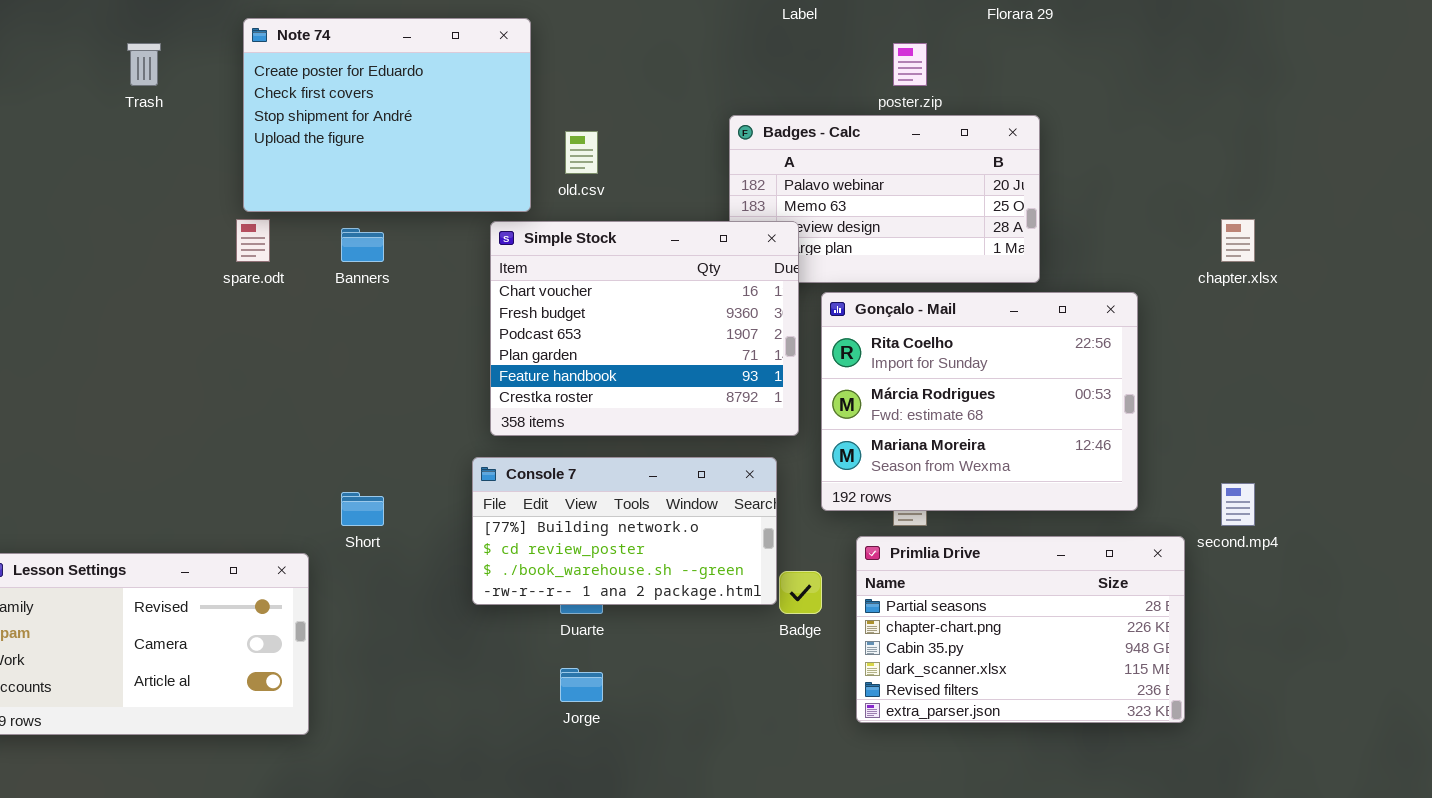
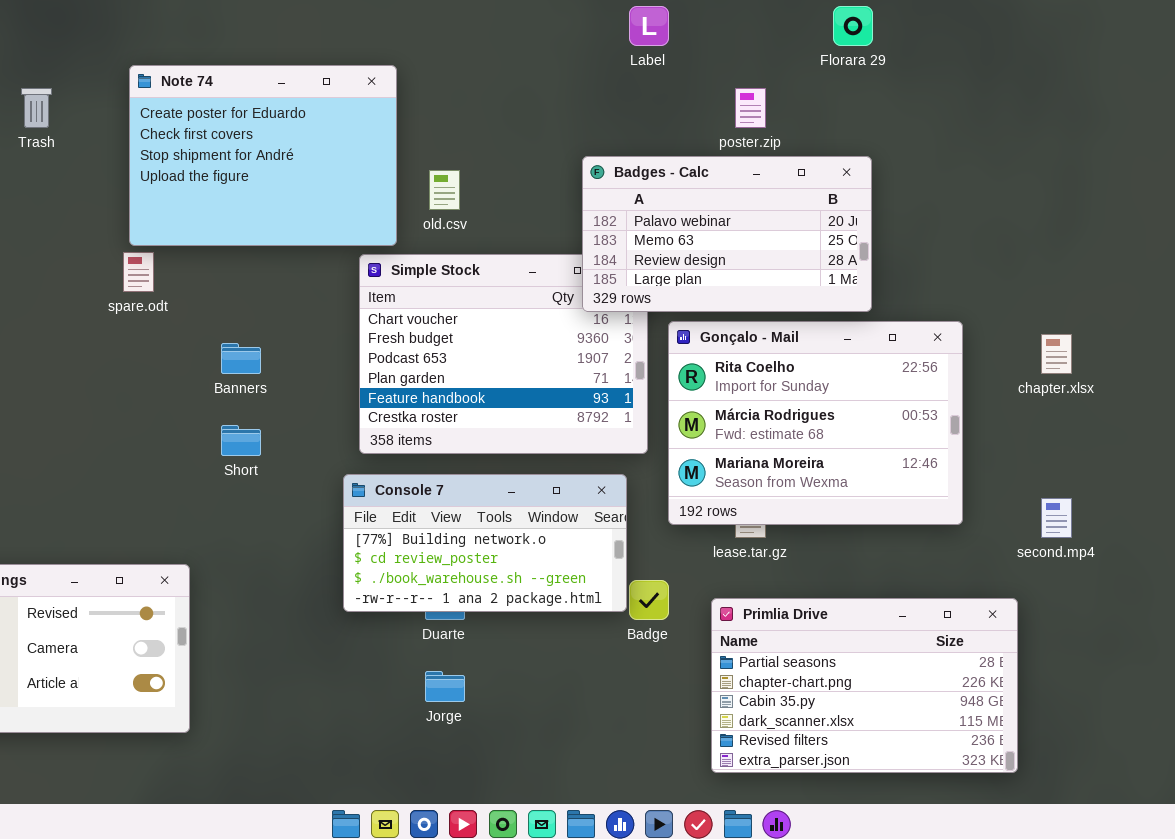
Badges - Calc: [729,115,1040,283] -> [582,156,872,312], raised
chapter.xlsx: [1221,219,1255,262] -> [1041,334,1072,374], moved
Banners: [341,228,384,262] -> [221,343,261,374], moved
Short: [341,492,384,526] -> [221,425,261,456], moved
Primlia Drive: [856,536,1185,723] -> [711,598,1018,773], moved

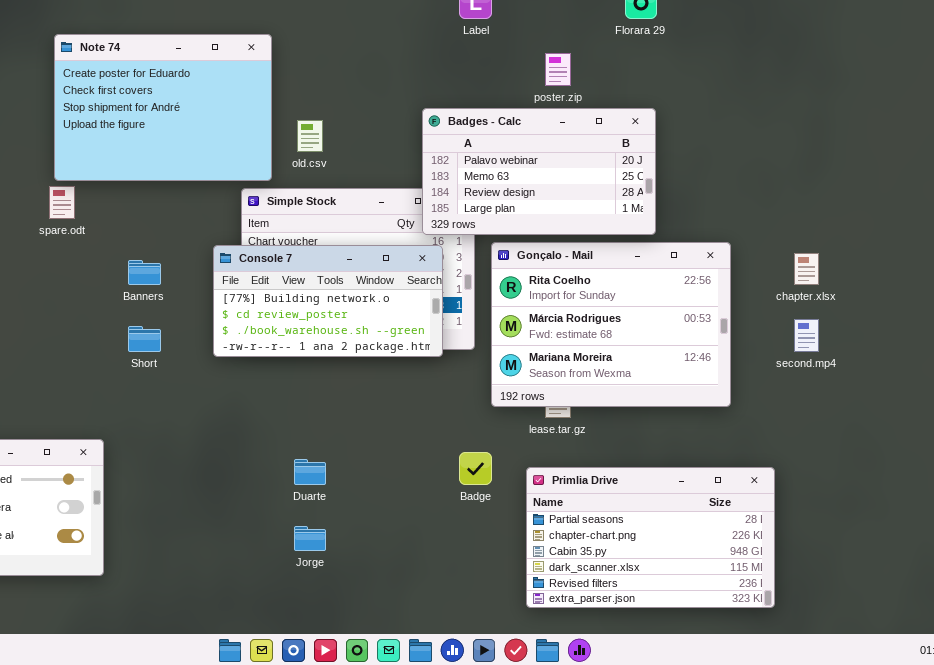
Console 7: [343,474,627,612] -> [213,245,443,357], moved
second.mp4: [1041,498,1072,538] -> [794,319,819,352], moved

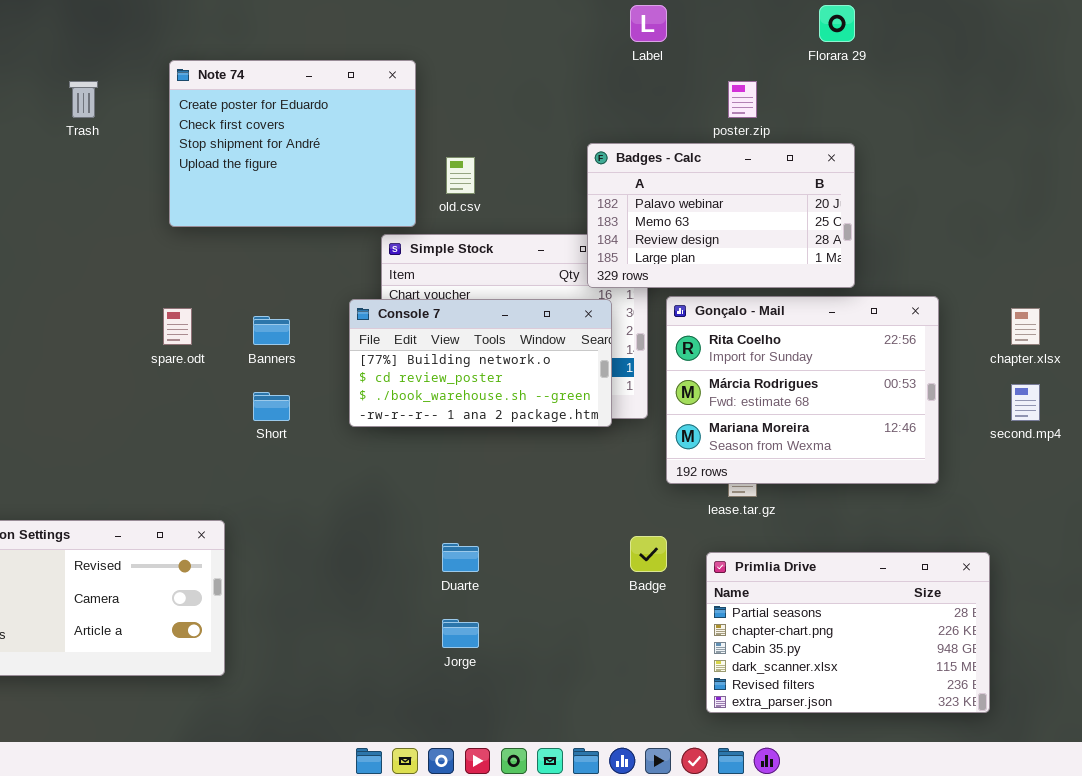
spare.odt: [49,186,75,219] -> [163,308,192,345], moved

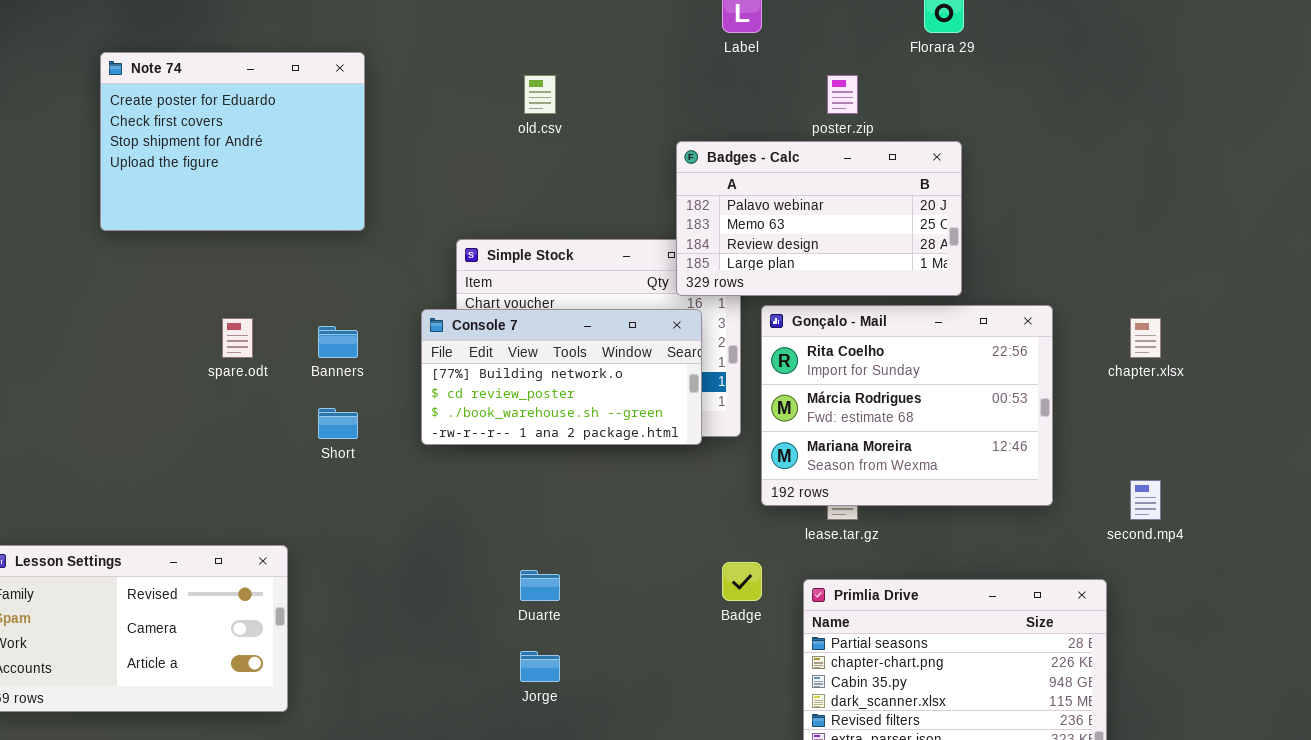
Note 74: [169,60,416,227] -> [100,52,365,231], moved
old.csv: [446,157,475,194] -> [524,75,556,114], moved
second.mp4: [1011,384,1040,421] -> [1130,480,1161,520], moved

